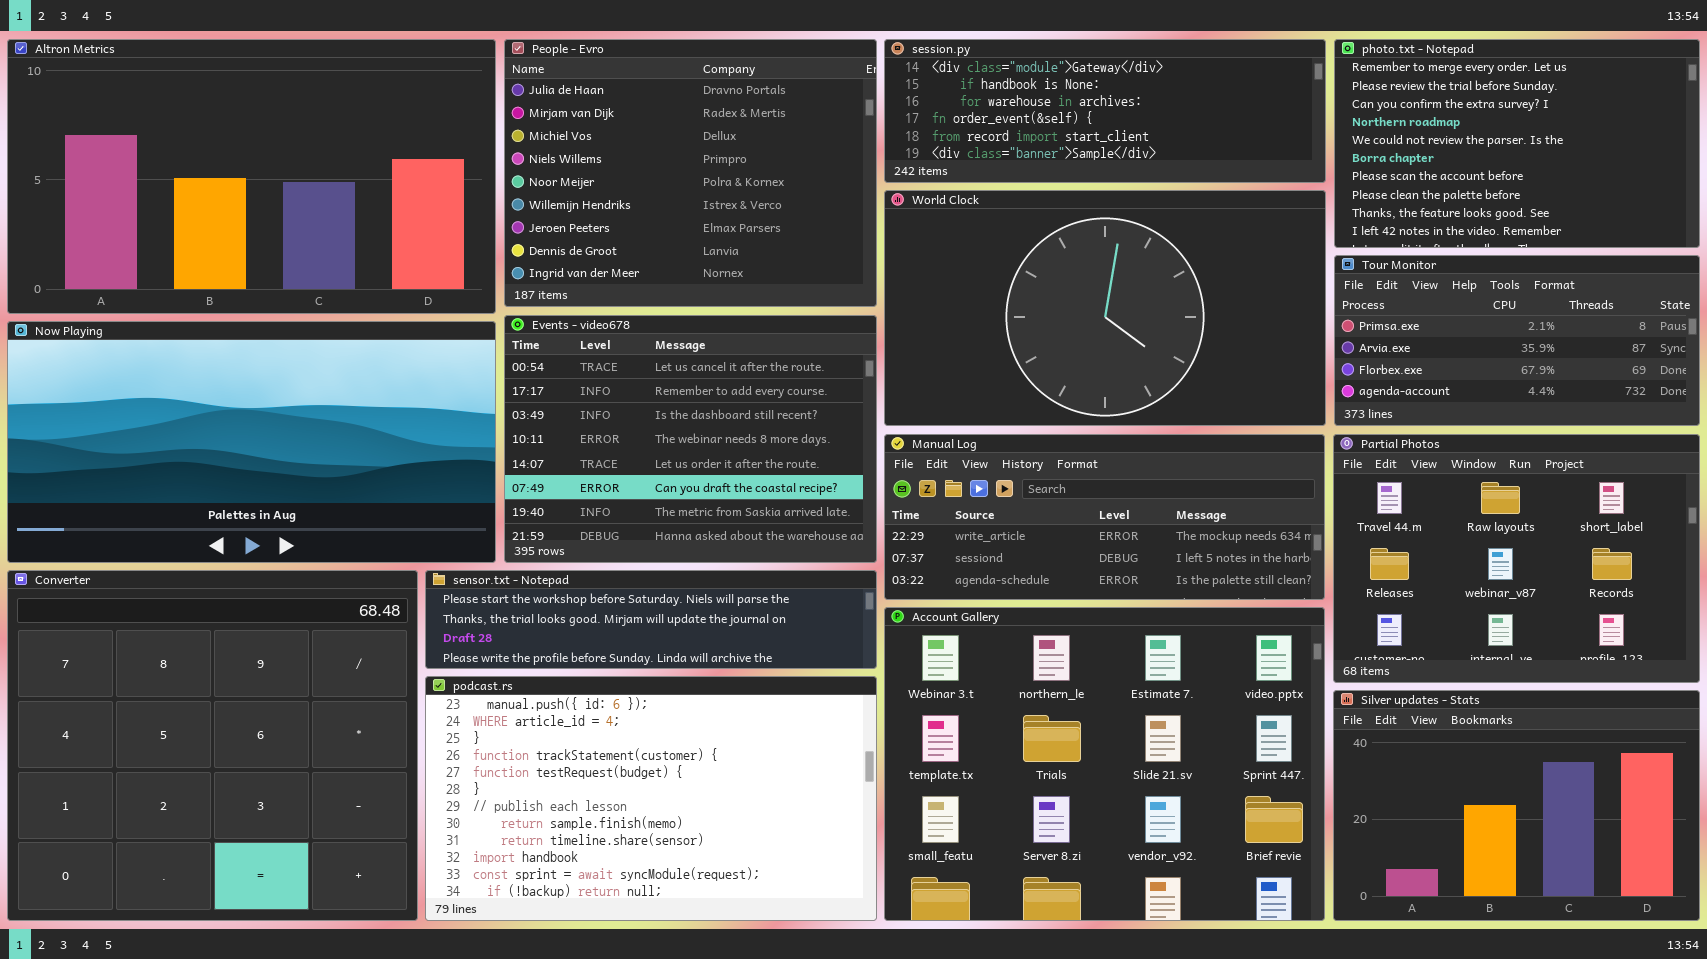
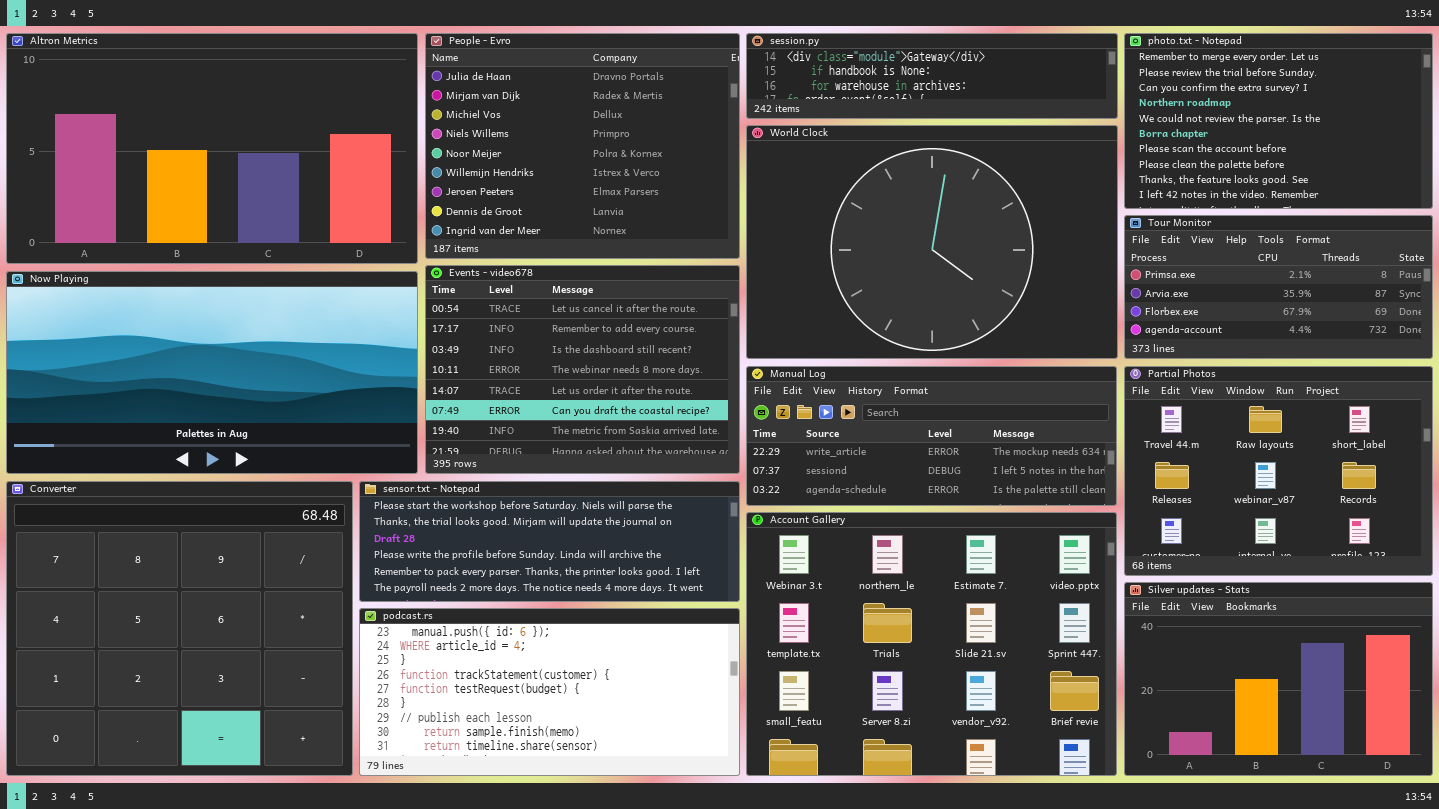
session.py: [884,39,1326,183] -> [746,33,1118,119], resized
World Clock: [884,190,1326,426] -> [746,125,1118,359], resized
sensor.txt - Notepad: [425,570,877,669] -> [359,481,740,602], resized
podcast.rs: [425,676,877,921] -> [359,608,740,776], resized

